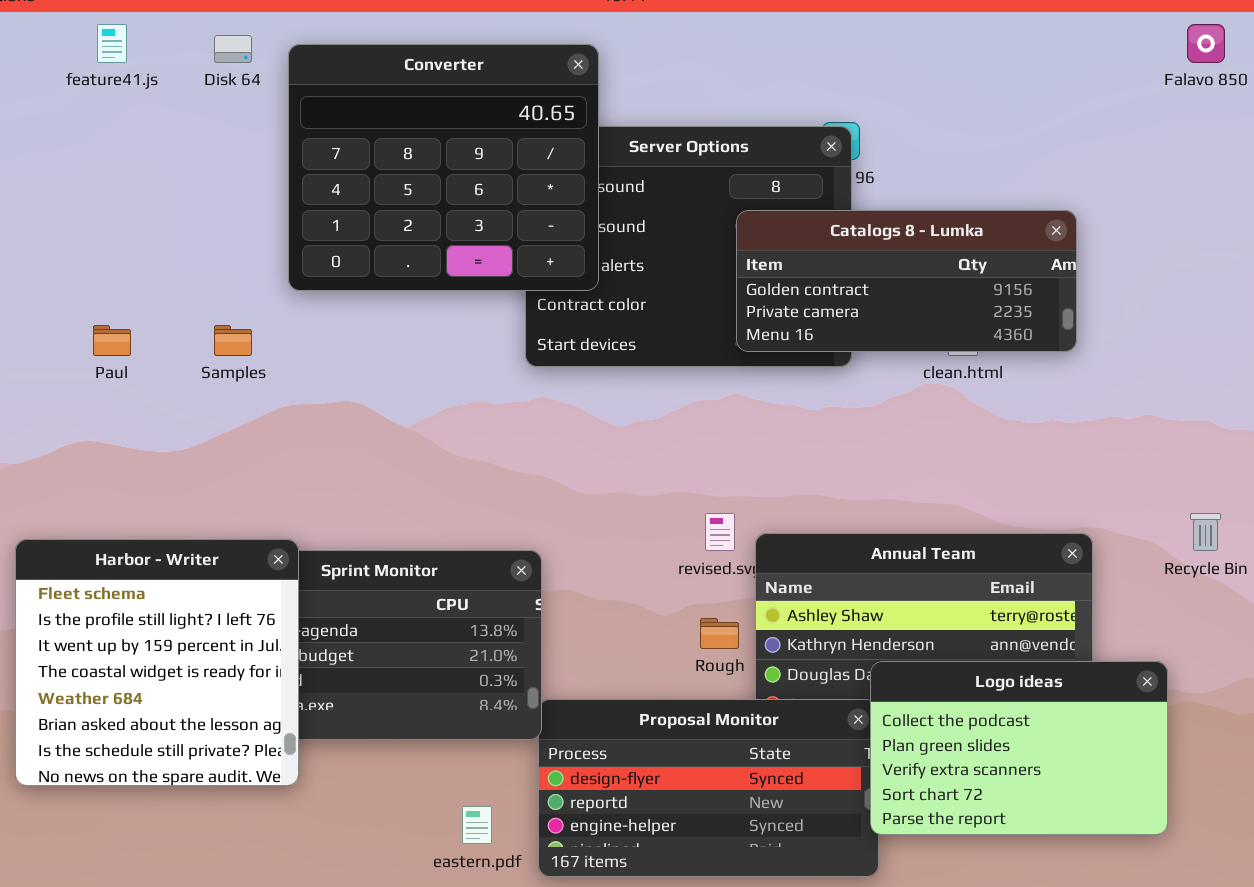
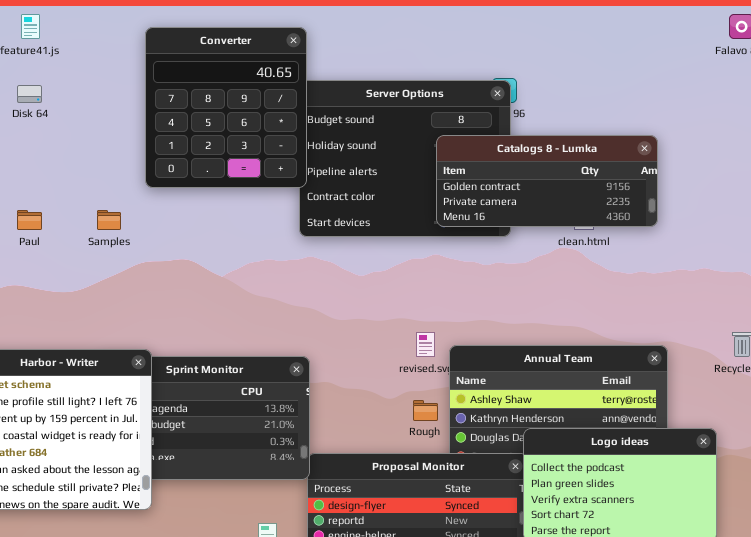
Disk 64: [214,35,252,63] -> [17,85,42,103], moved
Converter: [288,44,599,291] -> [145,27,307,188], resized

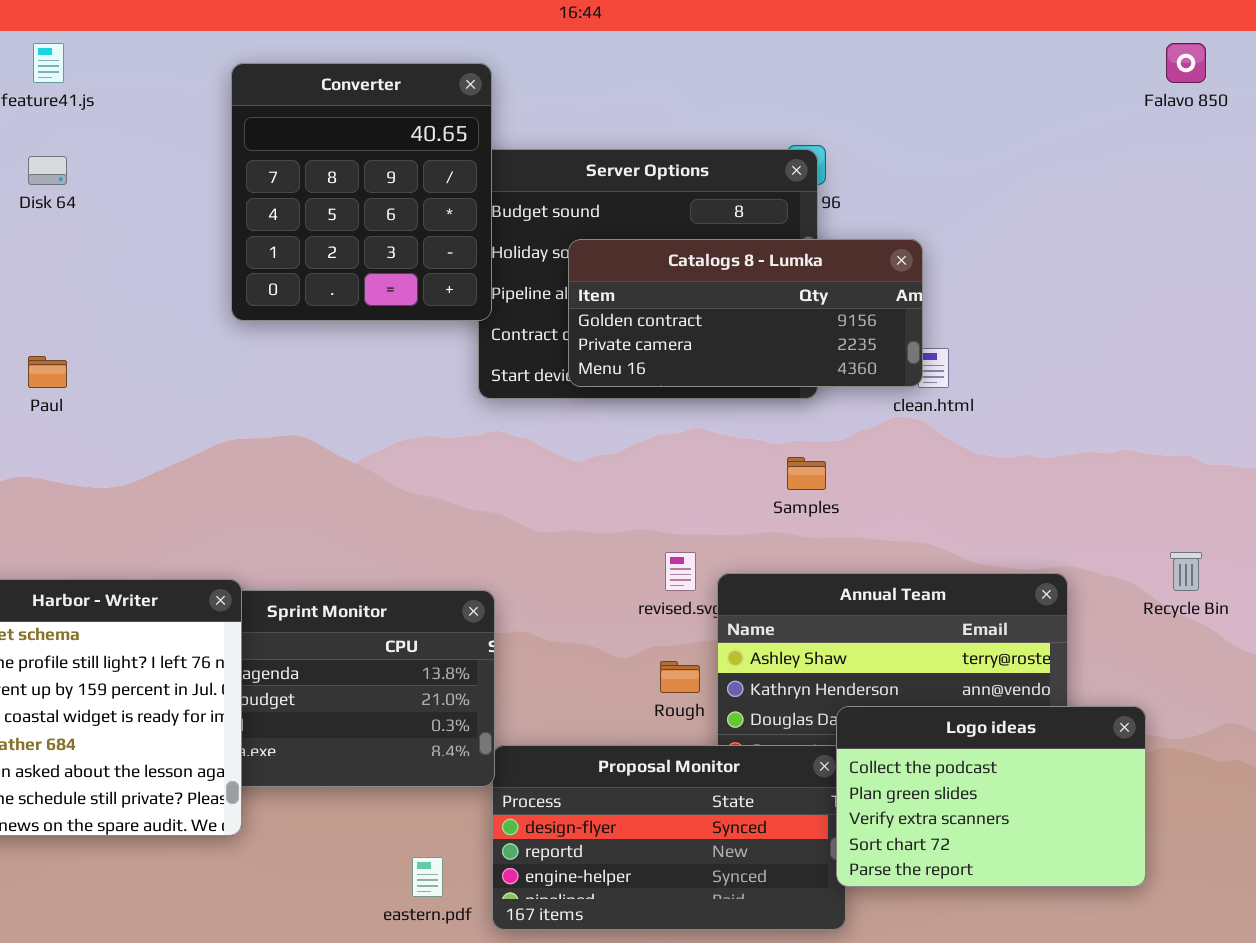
Catalogs 8 - Lumka: [436,135,658,227] -> [568,239,923,387], moved
Samples: [97,210,121,230] -> [787,457,826,490], moved

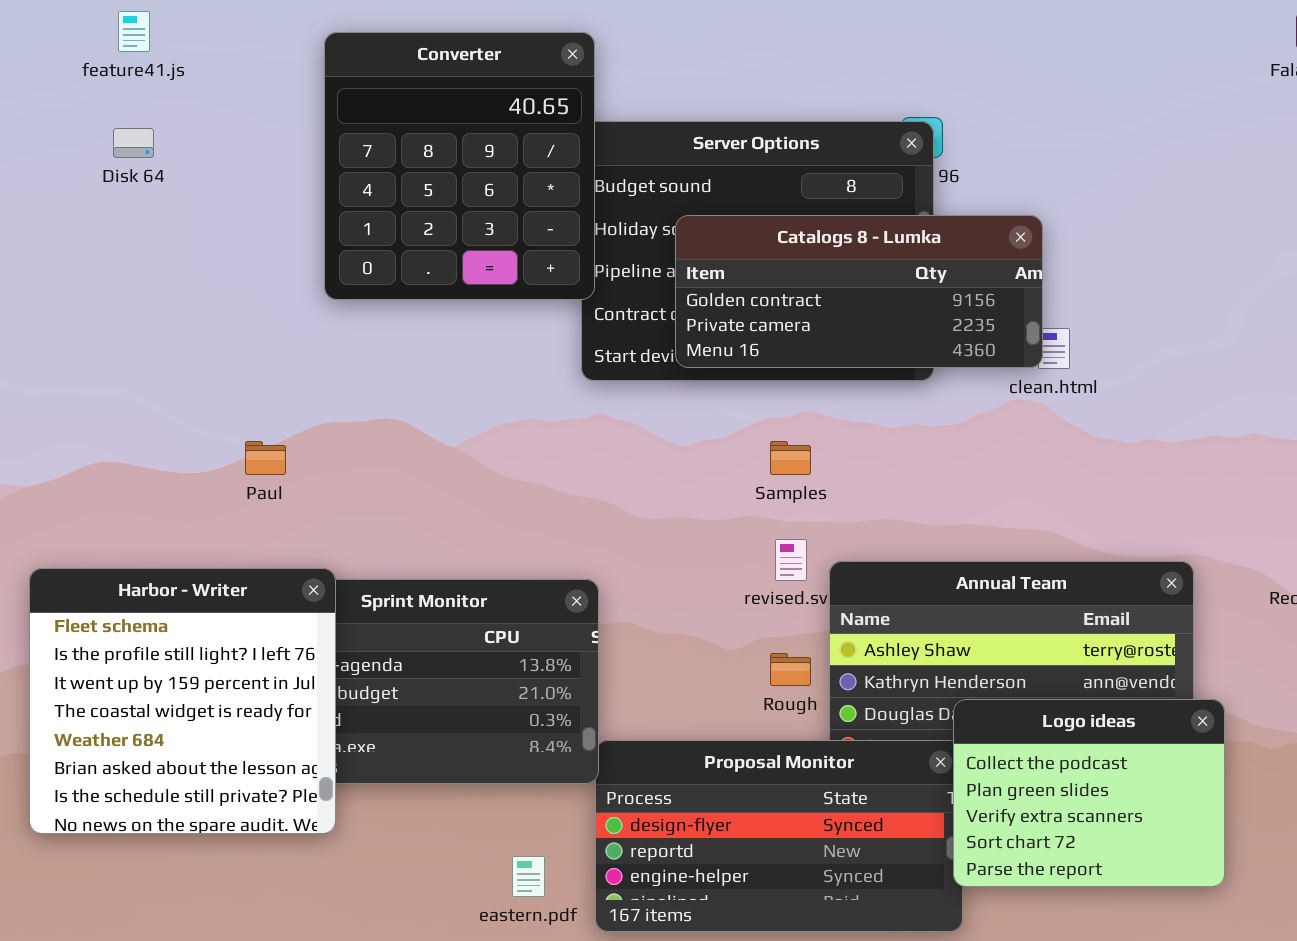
Paul: [28,356,67,388] -> [245,441,286,475], moved
Samples: [787,457,826,490] -> [770,441,811,475], moved
Logo ideas: [836,706,1146,887] -> [953,699,1225,887], resized

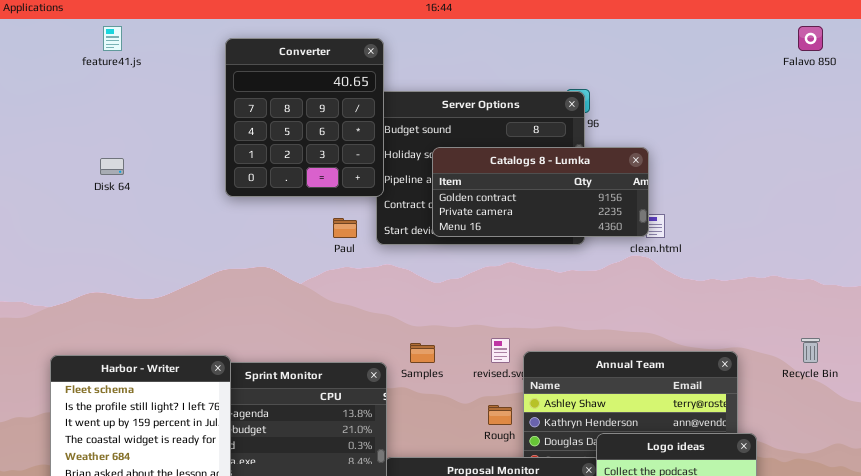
Disk 64: [113,128,154,158] -> [100,158,124,175], moved
Paul: [245,441,286,475] -> [333,218,357,238], moved
Samples: [770,441,811,475] -> [410,343,435,363], moved

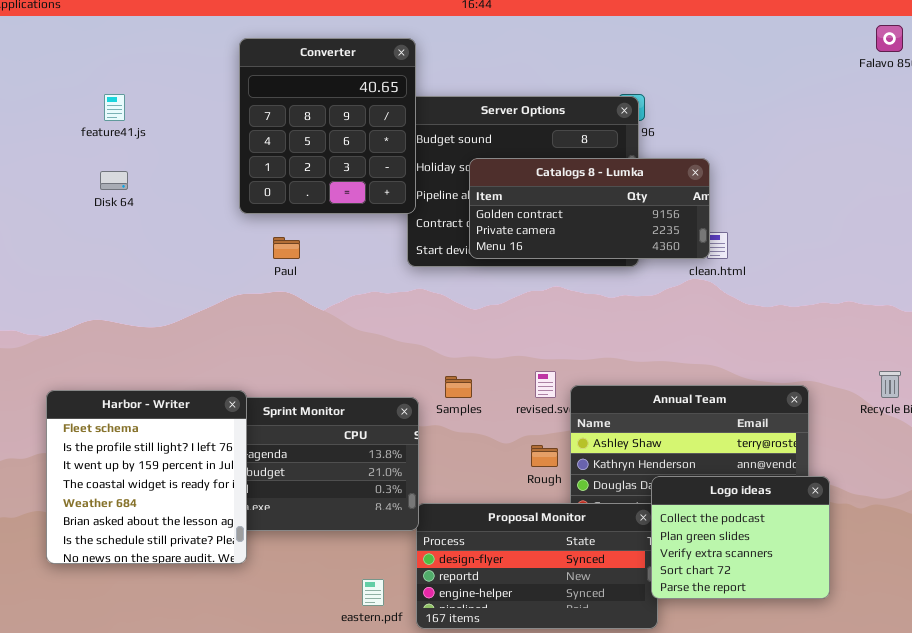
feature41.js: [103,26,122,51] -> [104,94,125,121], moved
Paul: [333,218,357,238] -> [273,237,300,259], moved

